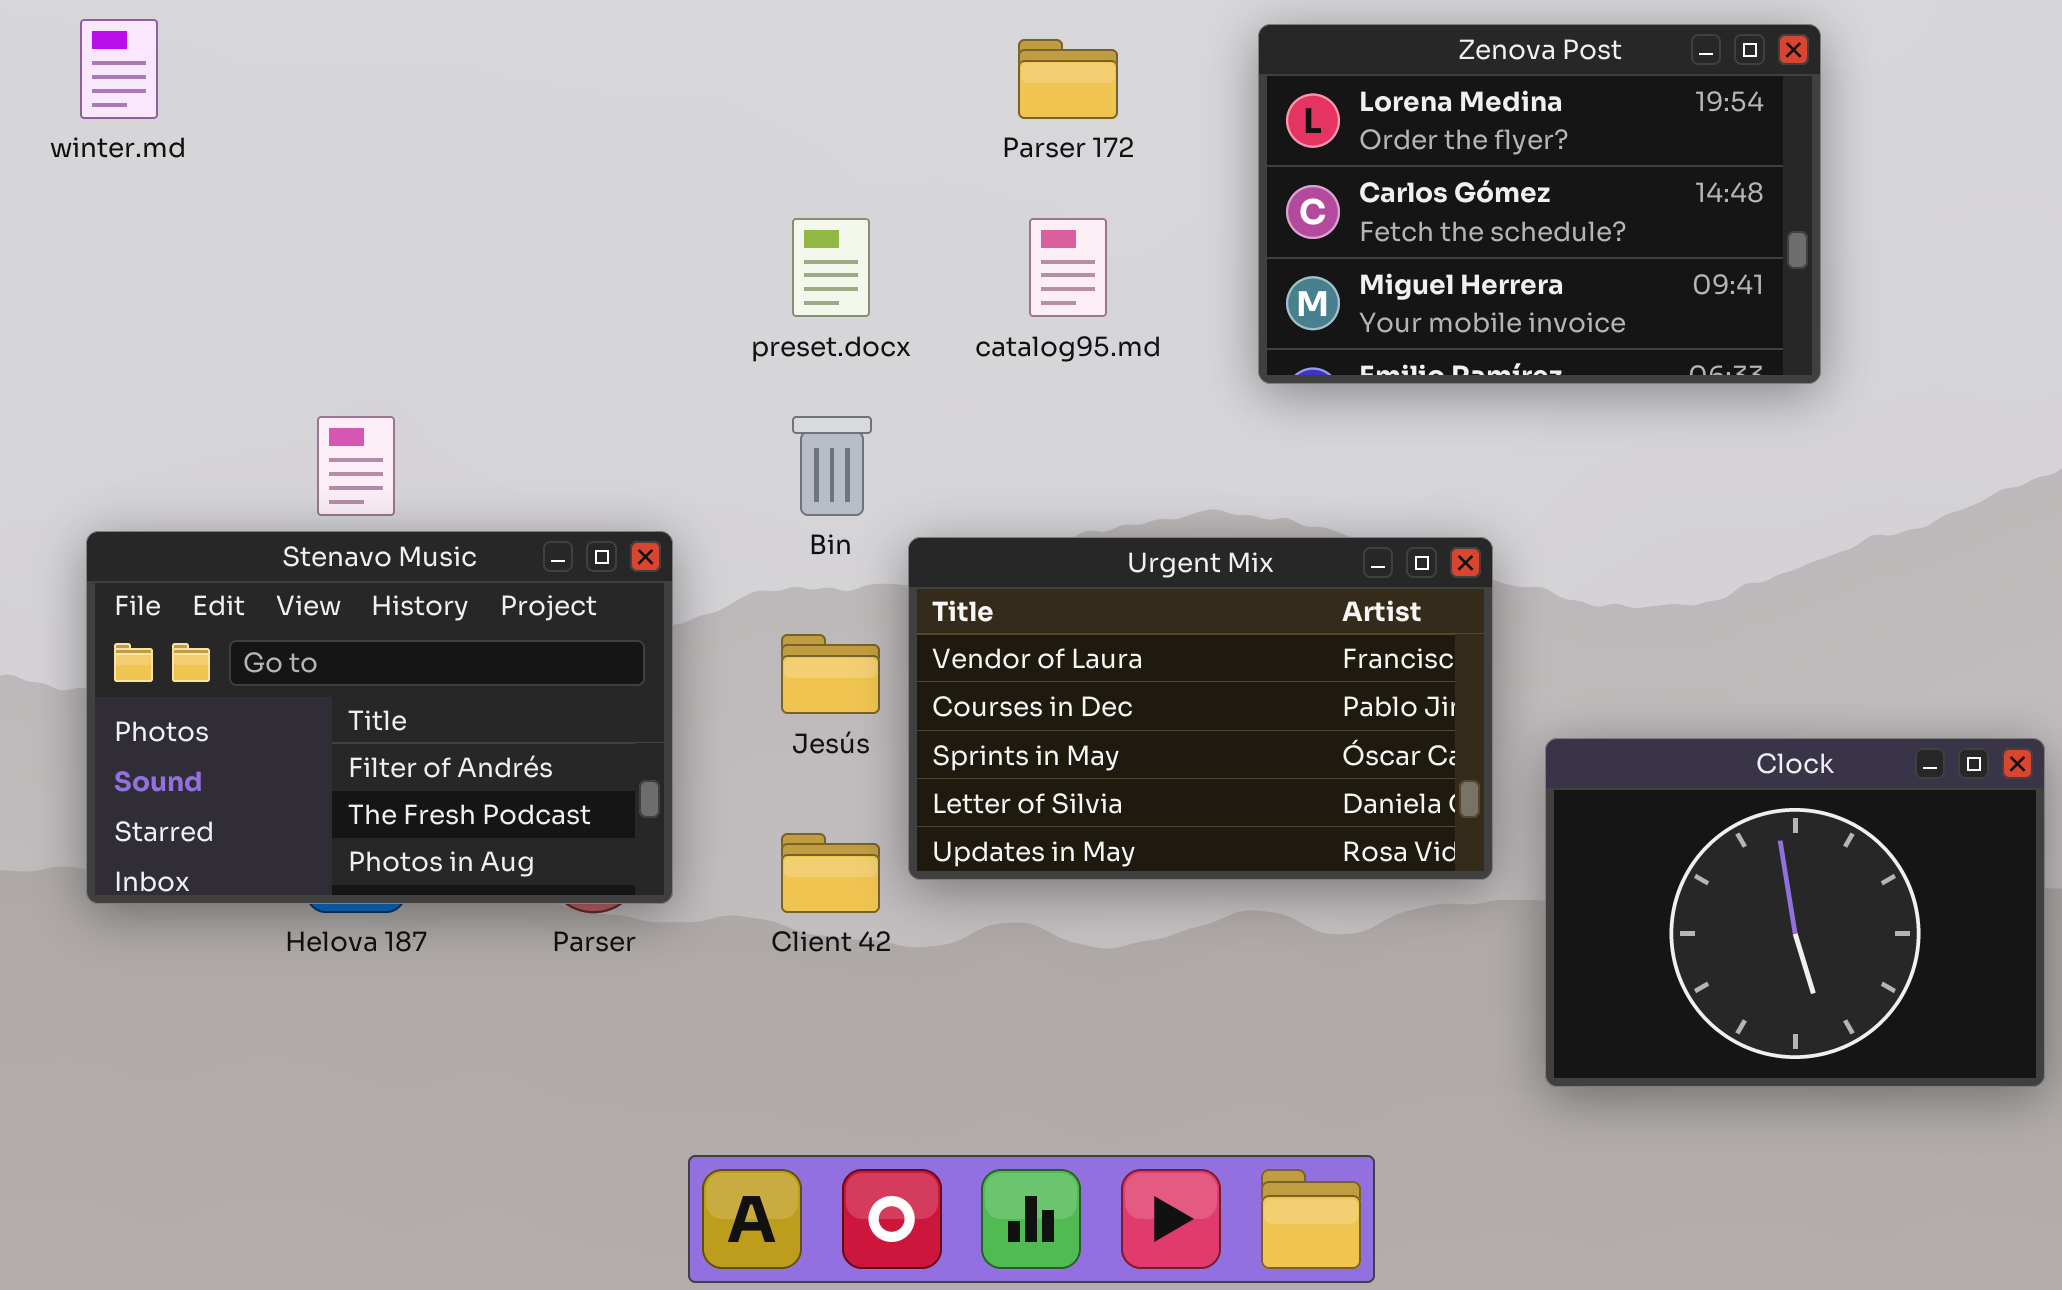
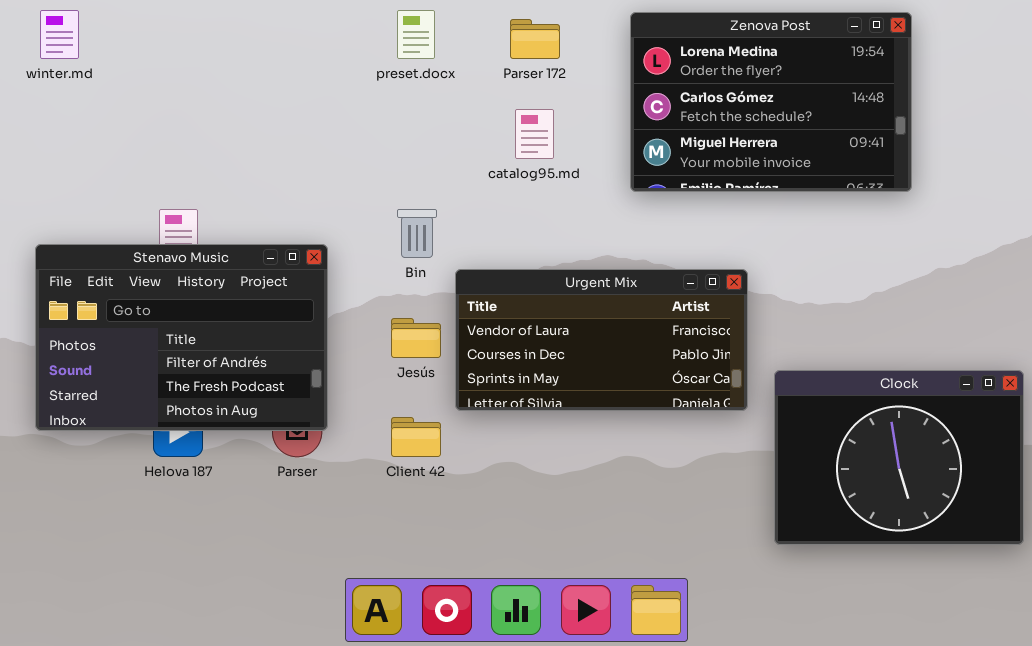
preset.docx: [792,218,870,317] -> [397,10,435,59], moved
Stenavo Music: [86,531,673,904] -> [35,244,328,431], moved
Urgent Mix: [908,537,1493,880] -> [455,269,748,411], resized

